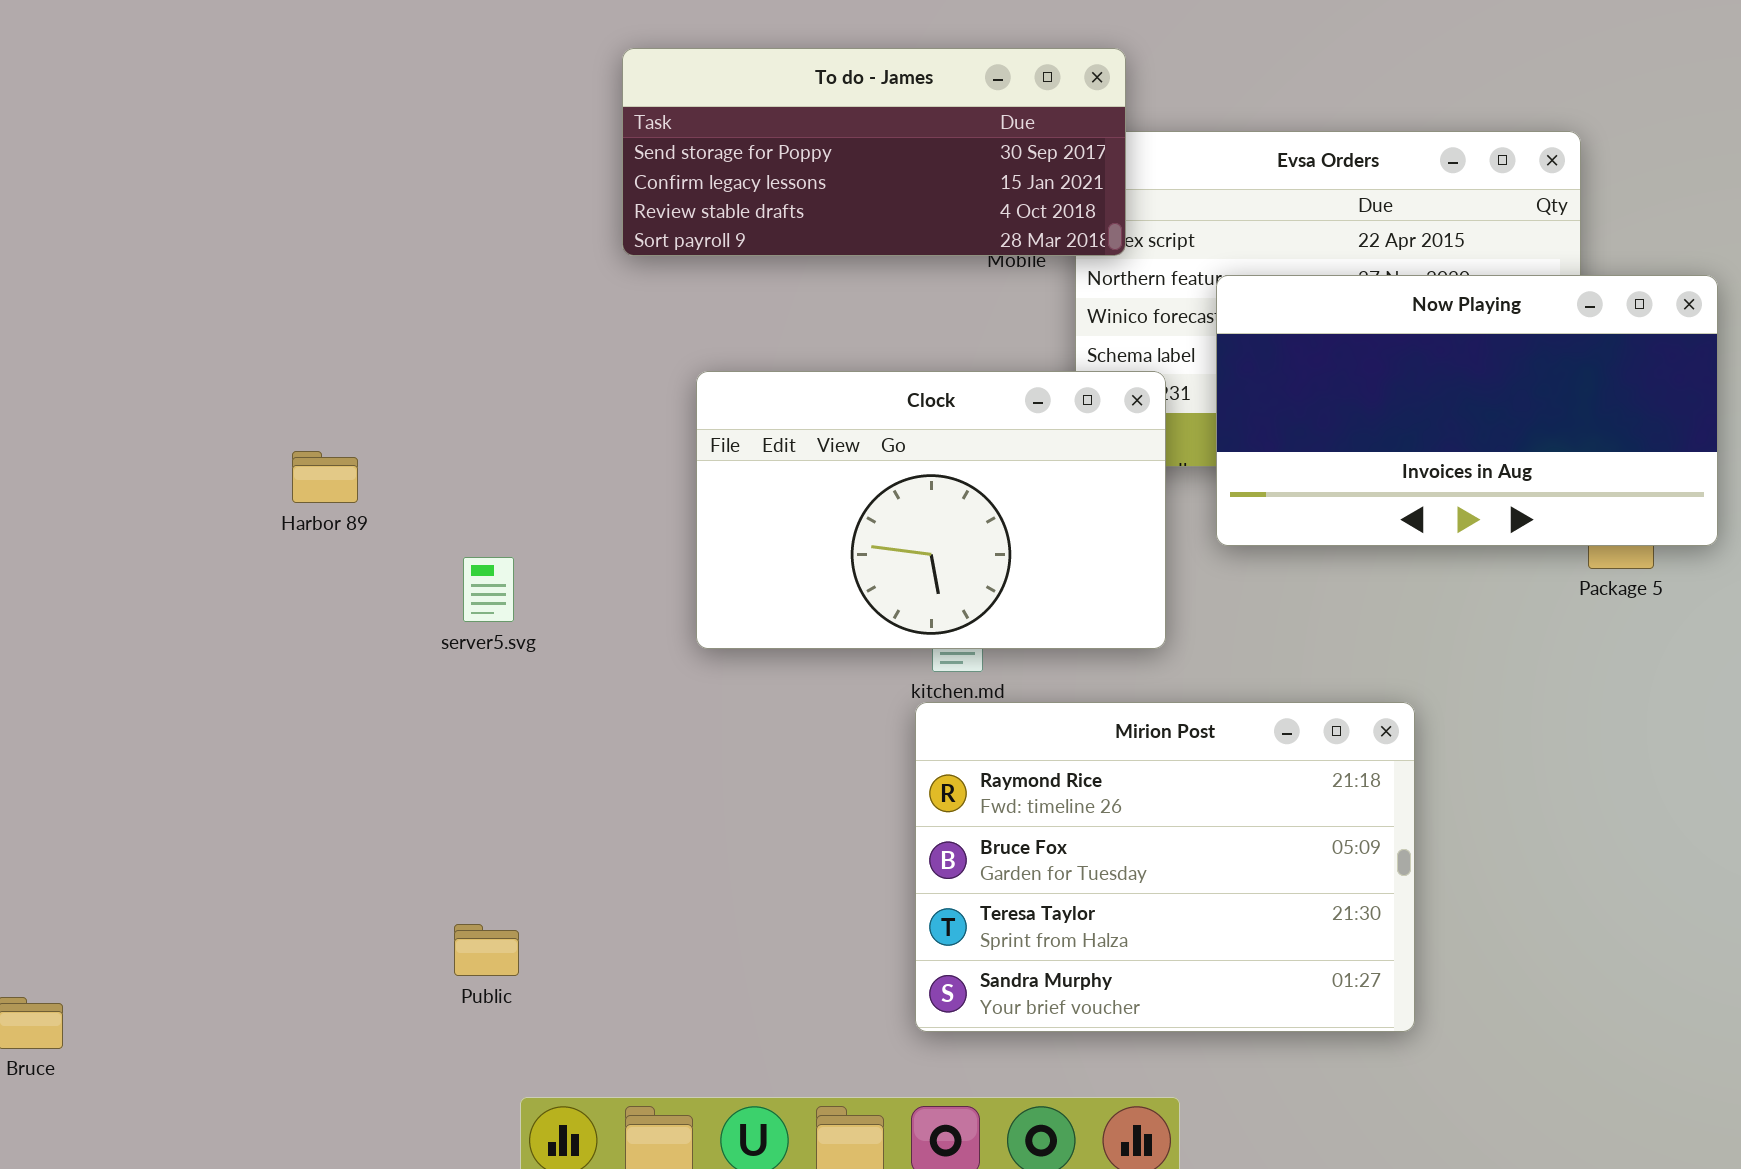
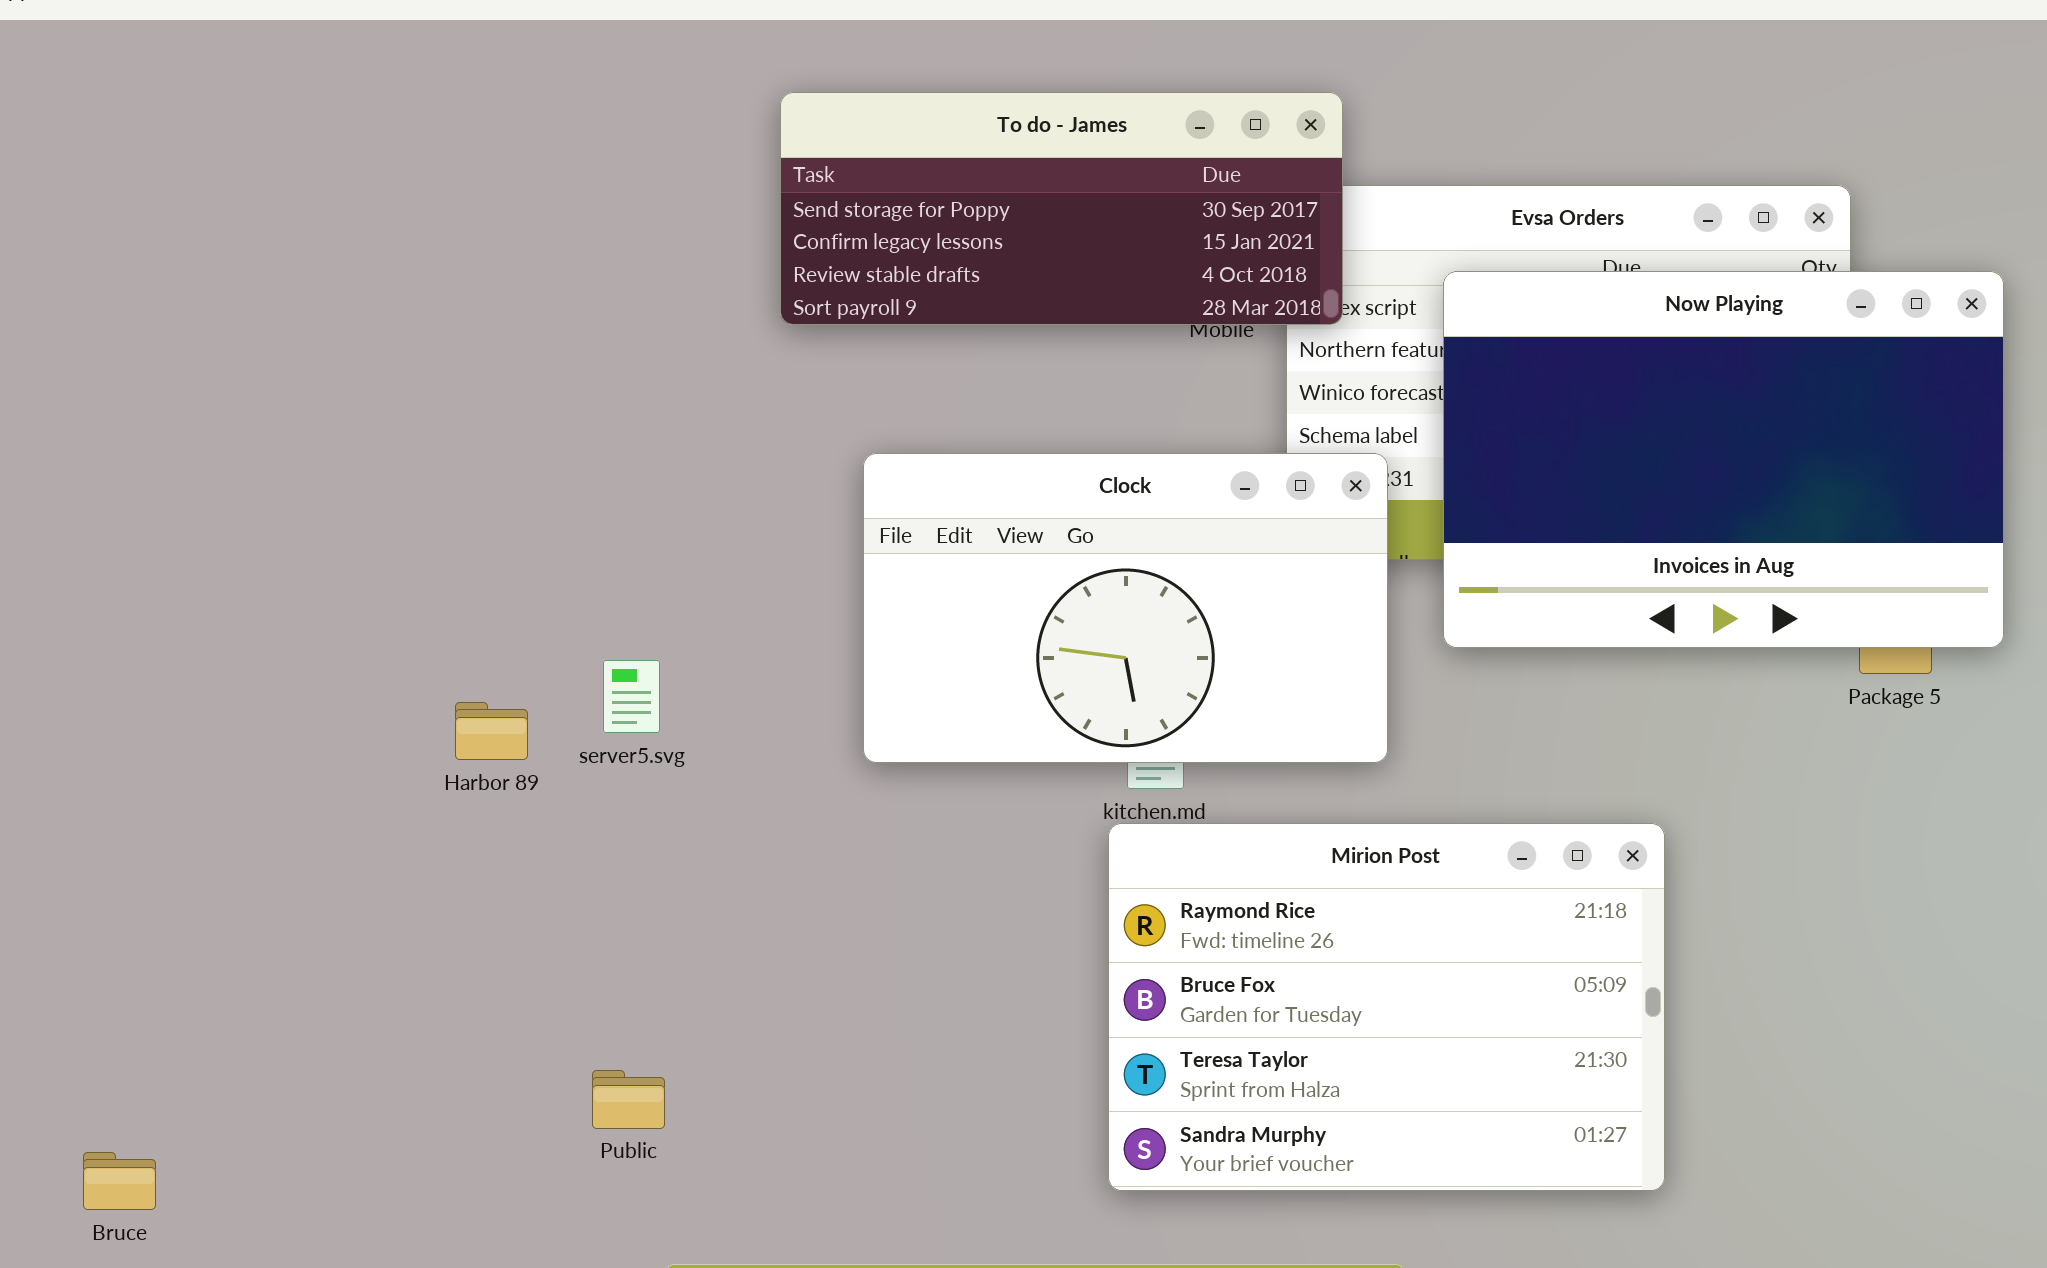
Now Playing: [1216,275,1718,546] -> [1443,271,2004,648], resized
Harbor 89: [292,451,358,503] -> [455,702,528,760], moved

